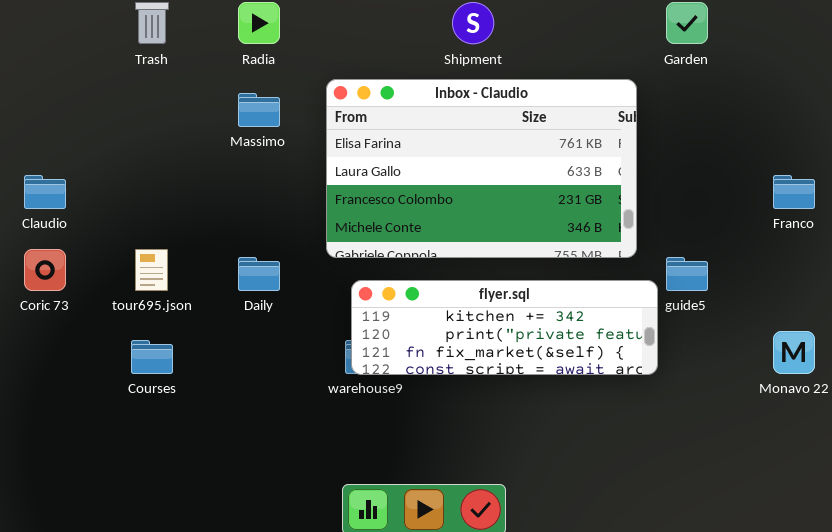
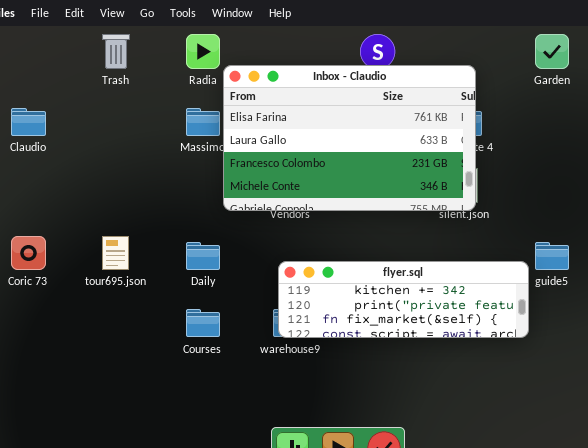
Inbox - Claudio: [326,79,637,258] -> [223,65,476,211], moved
Claudio: [24,175,66,209] -> [11,108,46,136], moved
Courses: [131,340,173,374] -> [186,309,220,337], moved

